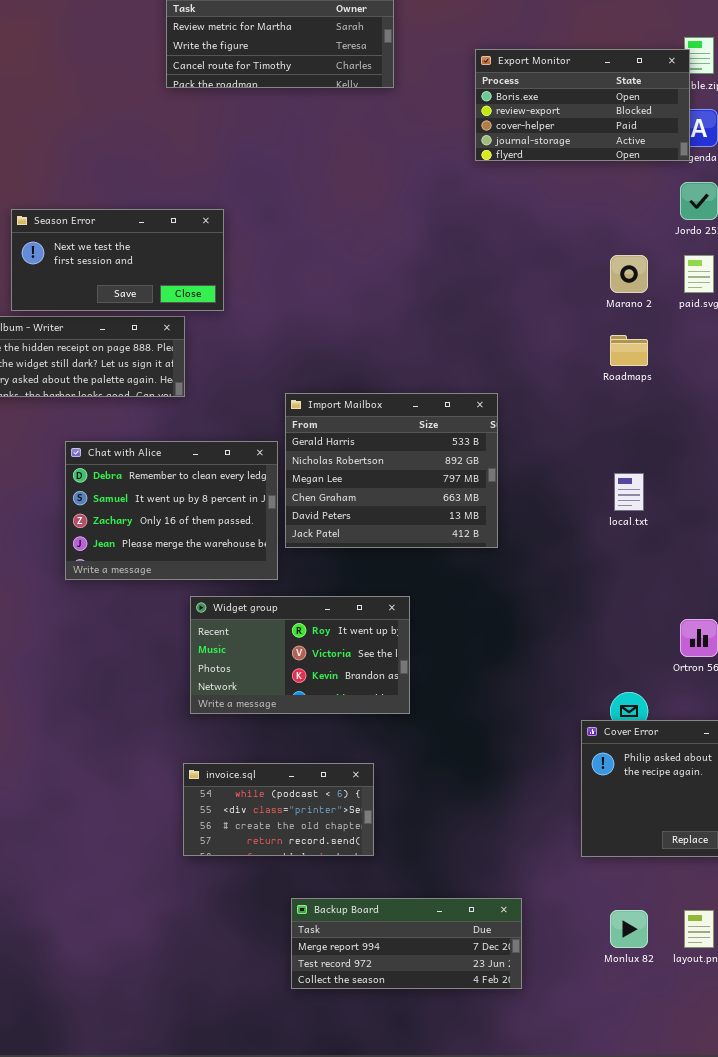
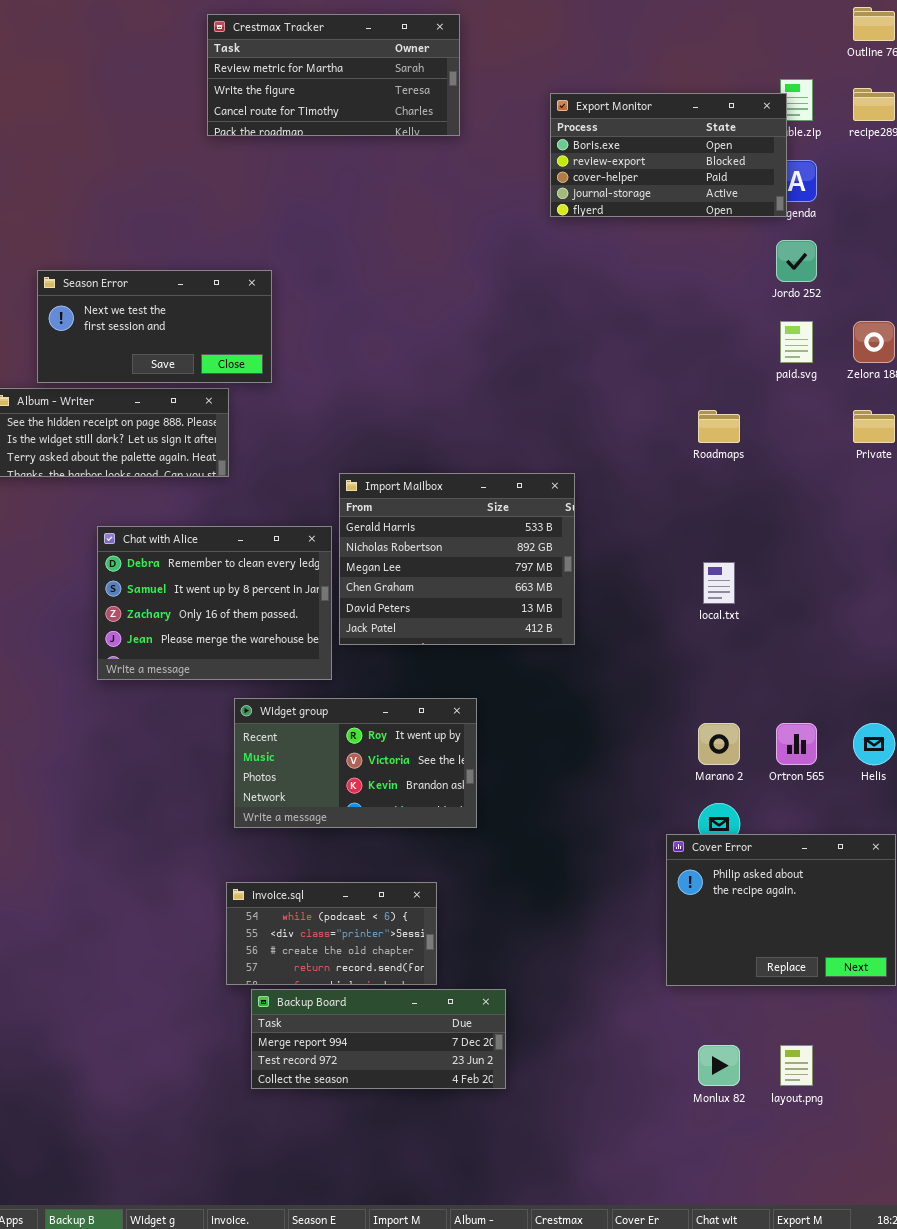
Marano 2: [610,255,648,293] -> [698,723,740,765], moved
Backup Board: [291,898,522,989] -> [251,989,506,1089], moved

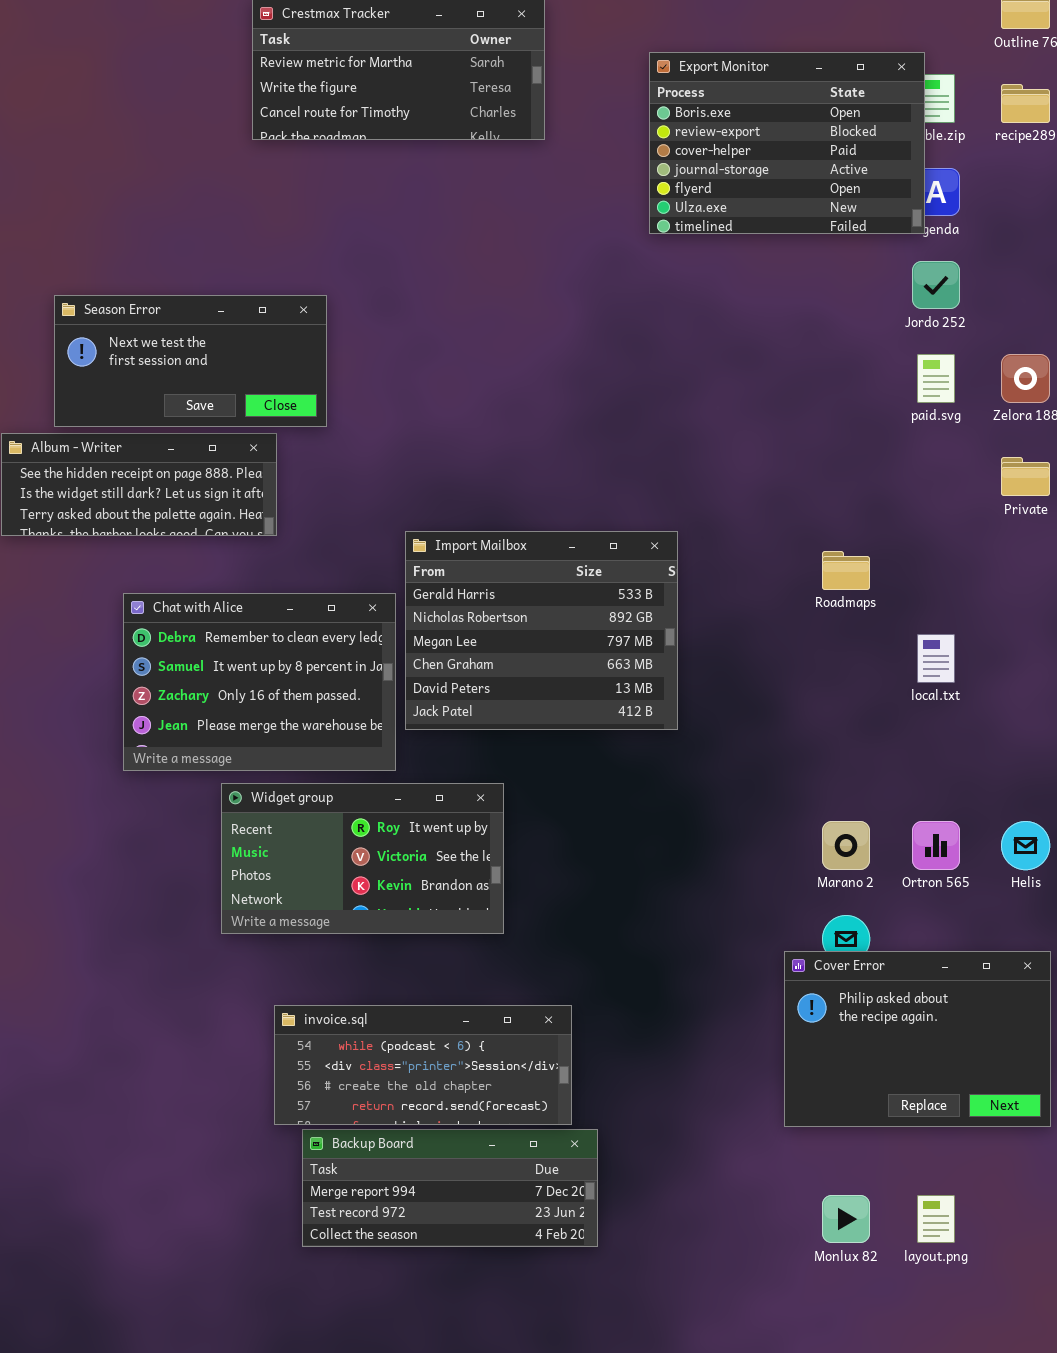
Export Monitor: [550,93,787,217] -> [649,52,925,234], resized
Roadmaps: [698,410,740,443] -> [822,551,870,590], moved
local.txt: [703,562,735,604] -> [917,634,955,683], moved
Widget group: [234,698,477,828] -> [221,783,504,934], moved
invoice.sql: [226,882,437,985] -> [274,1005,572,1125], resized

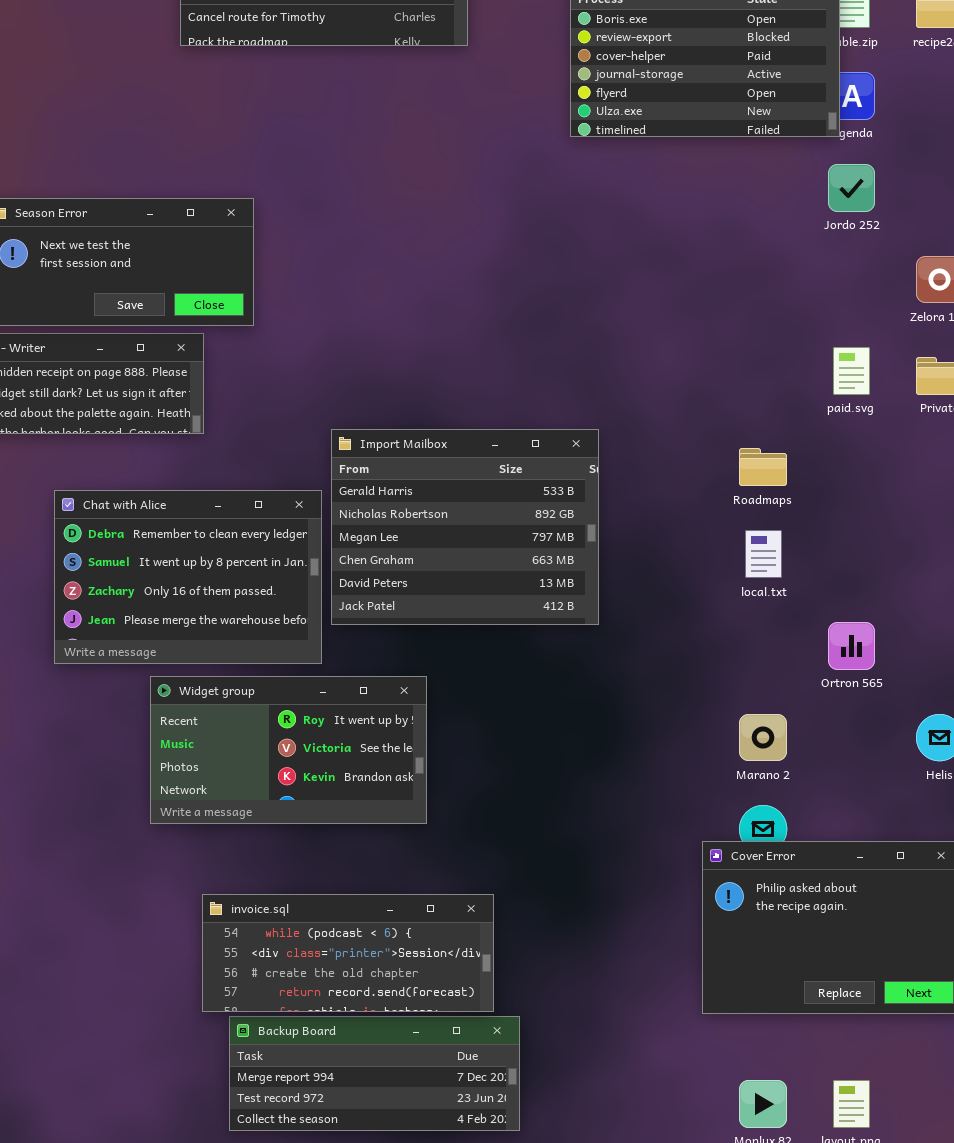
paid.svg: [917,354,955,403] -> [833,347,870,395], moved
local.txt: [917,634,955,683] -> [745,530,782,578], moved
Ortron 565: [912,821,960,870] -> [828,622,875,670], moved

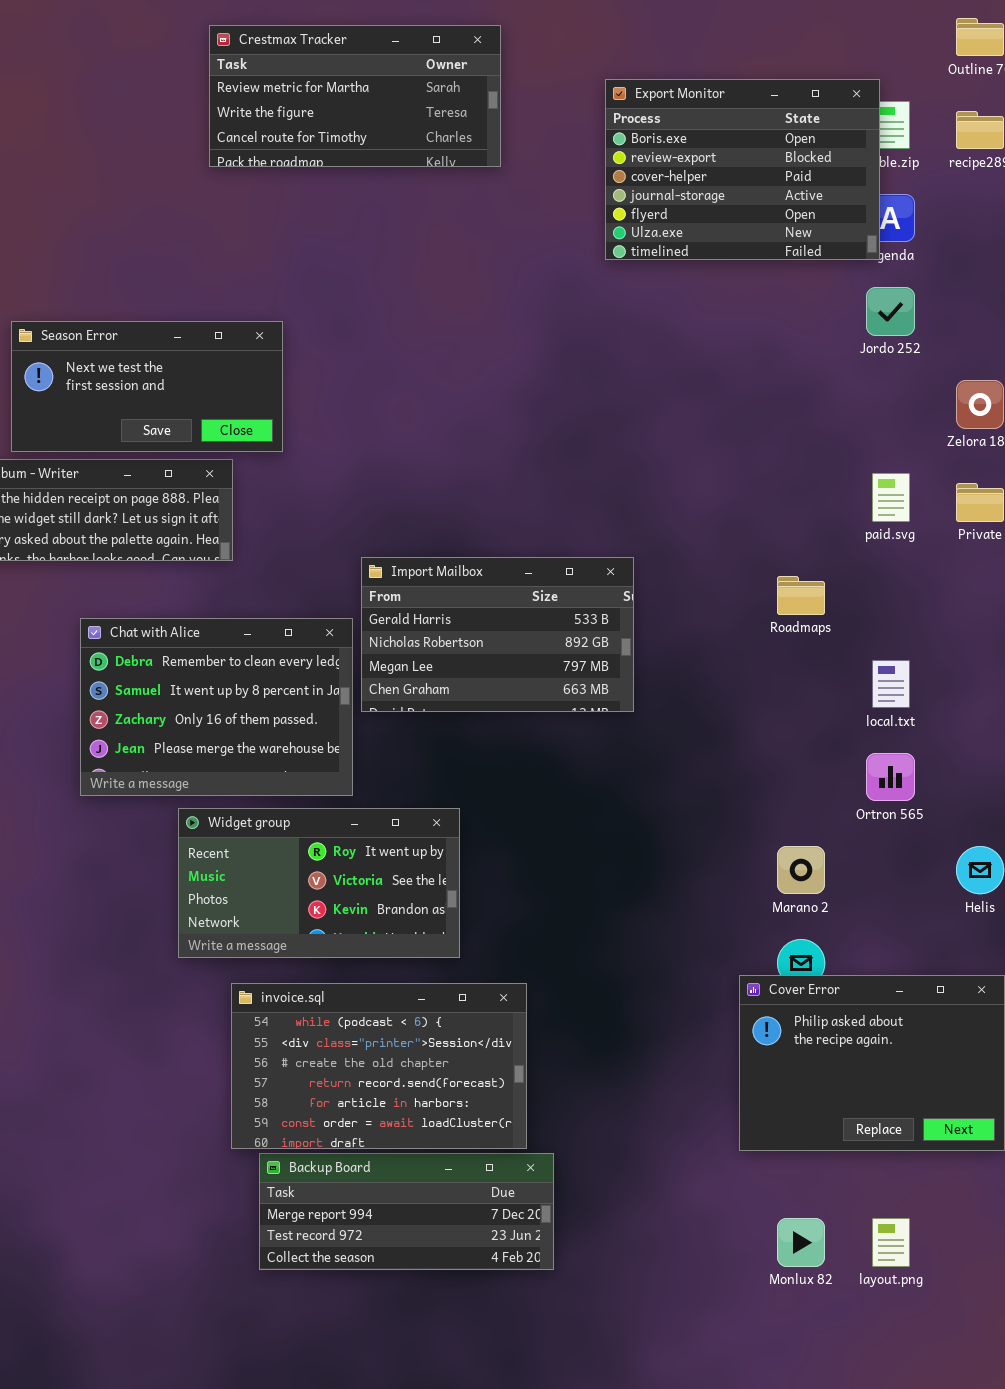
Import Mailbox: [331,429,599,625] -> [361,557,634,712], resized
local.txt: [745,530,782,578] -> [872,660,910,708], moved
invoice.sql: [202,894,494,1012] -> [231,983,527,1149], resized

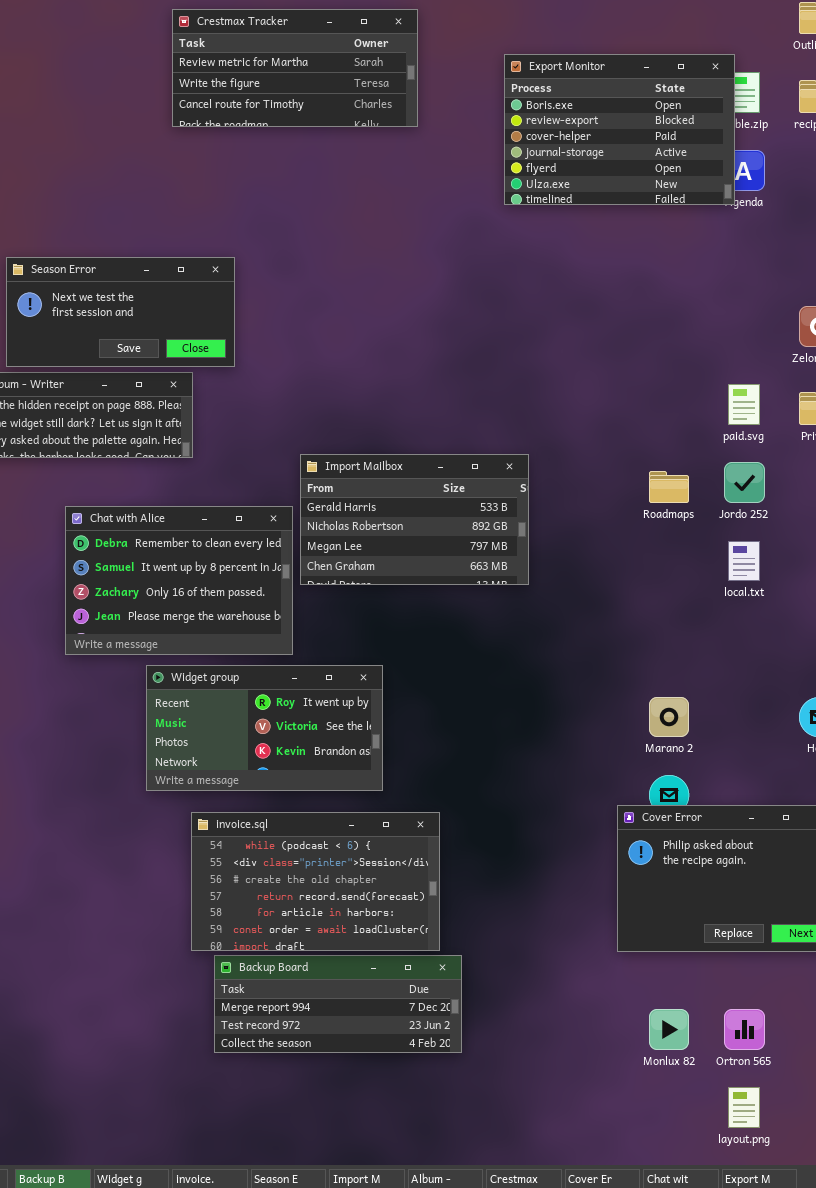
Jordo 252: [866,287,915,336] -> [724,462,765,503], moved
Ortron 565: [866,753,915,801] -> [724,1009,765,1050], moved
layout.png: [872,1218,910,1267] -> [728,1087,760,1128], moved

